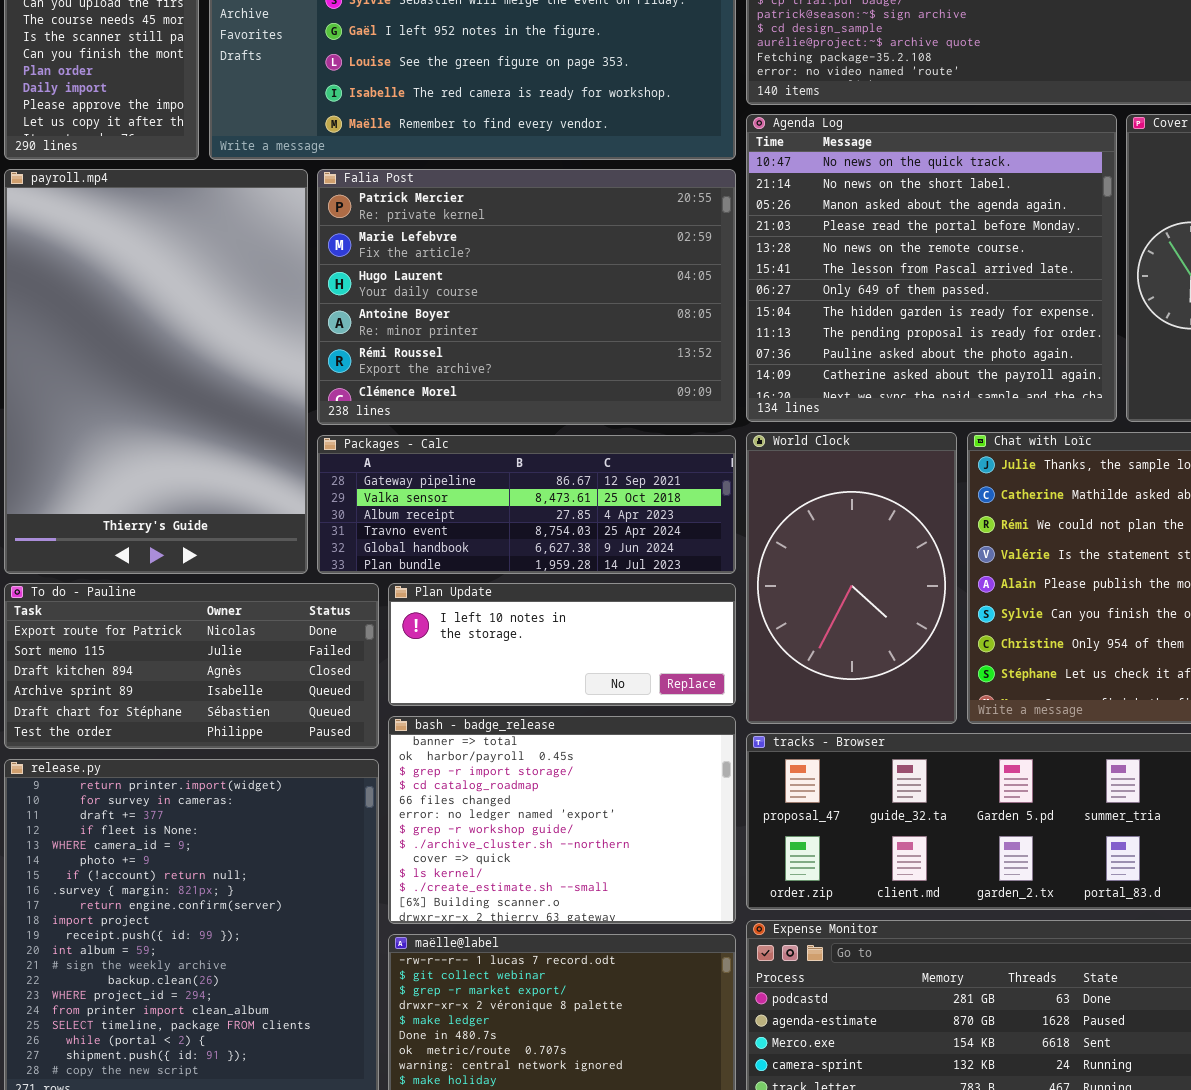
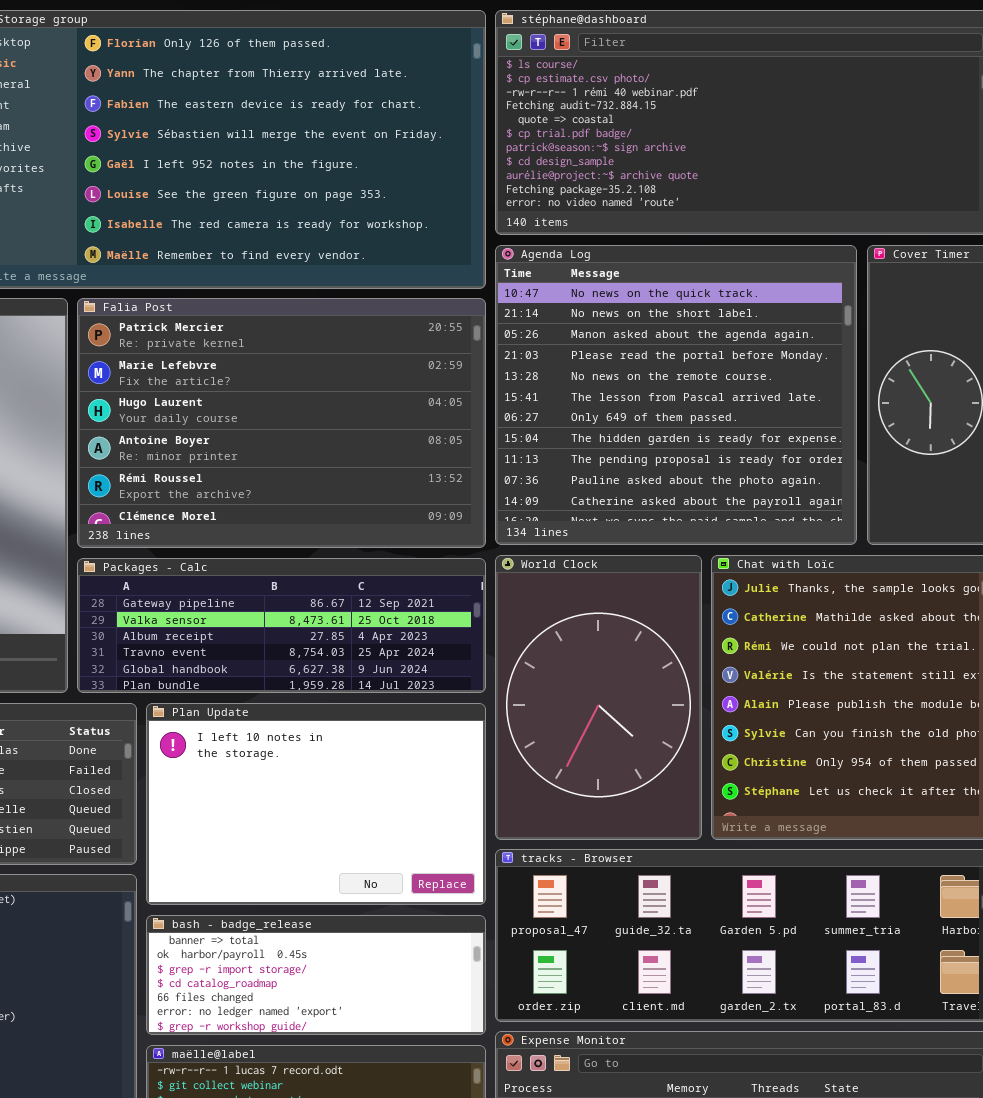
Plan Update: [388,583,736,706] -> [146,703,486,905], resized
bash - badge_release: [388,716,736,924] -> [146,915,486,1035], resized

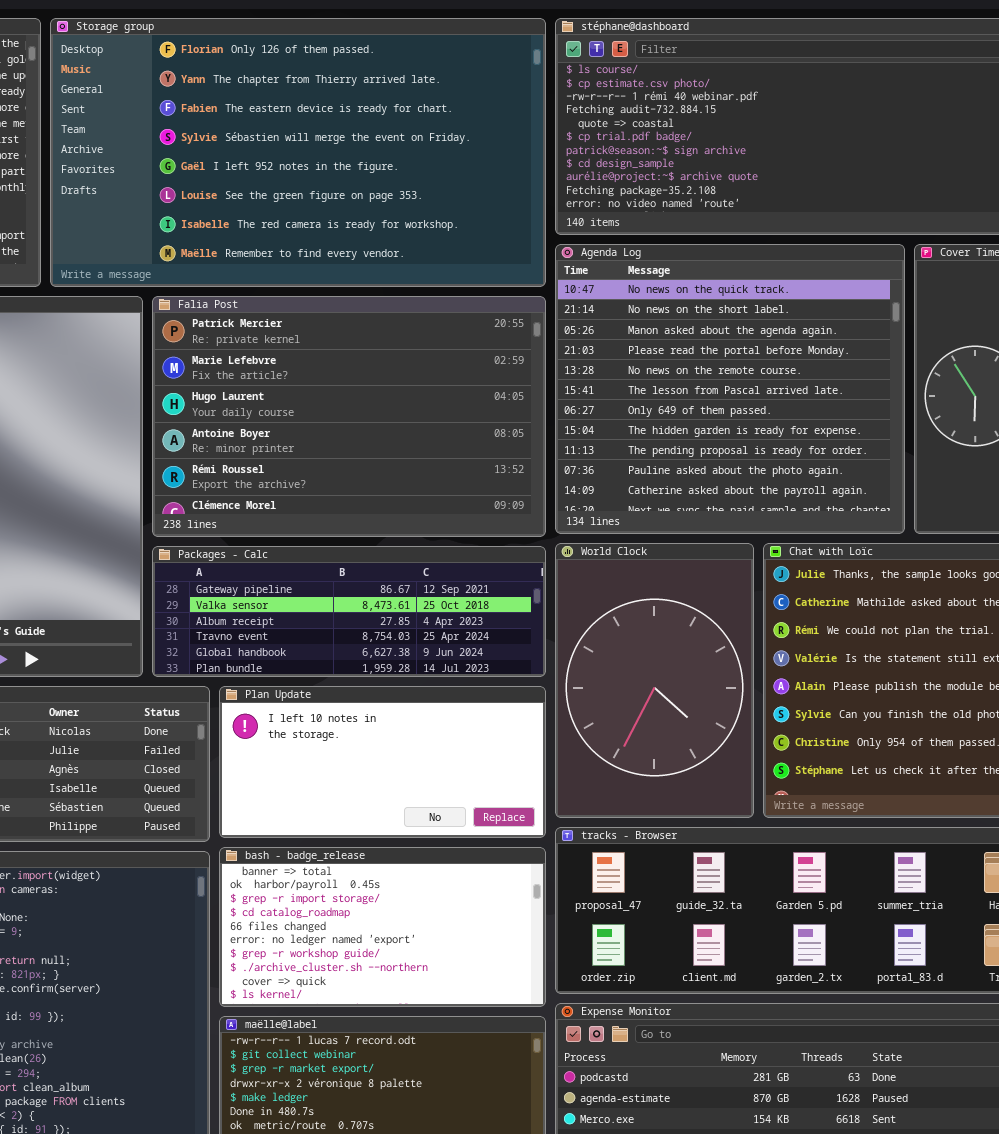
Plan Update: [146,703,486,905] -> [219,686,546,838], resized
bash - badge_release: [146,915,486,1035] -> [219,847,546,1007], resized

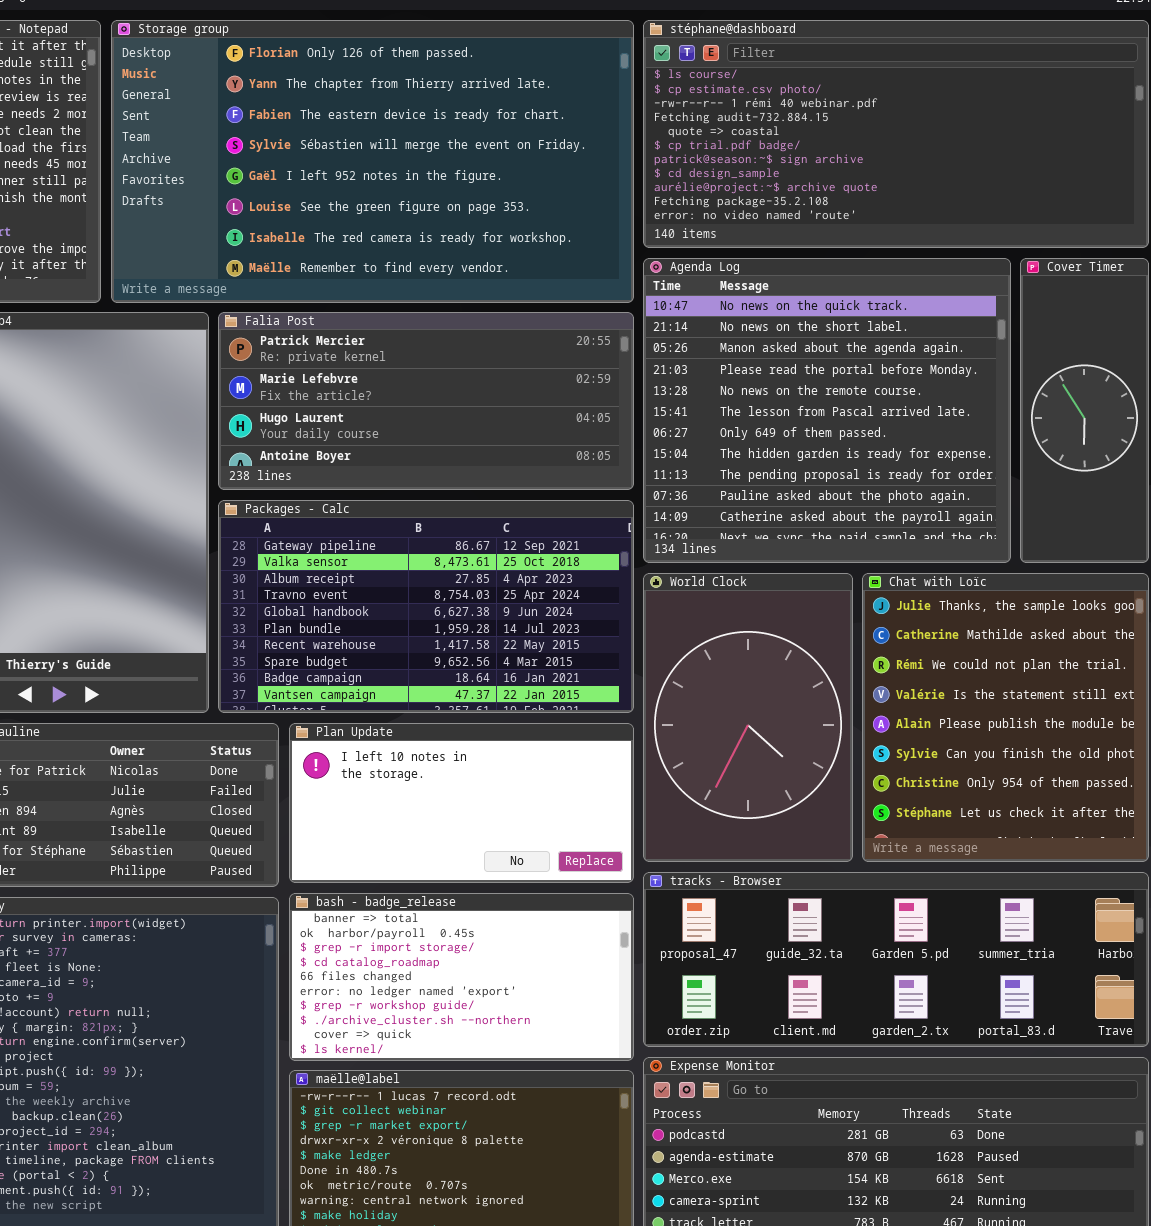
Falia Post: [152,296,546,537] -> [218,312,634,490], resized
Packages - Calc: [152,546,546,677] -> [218,500,634,713], resized

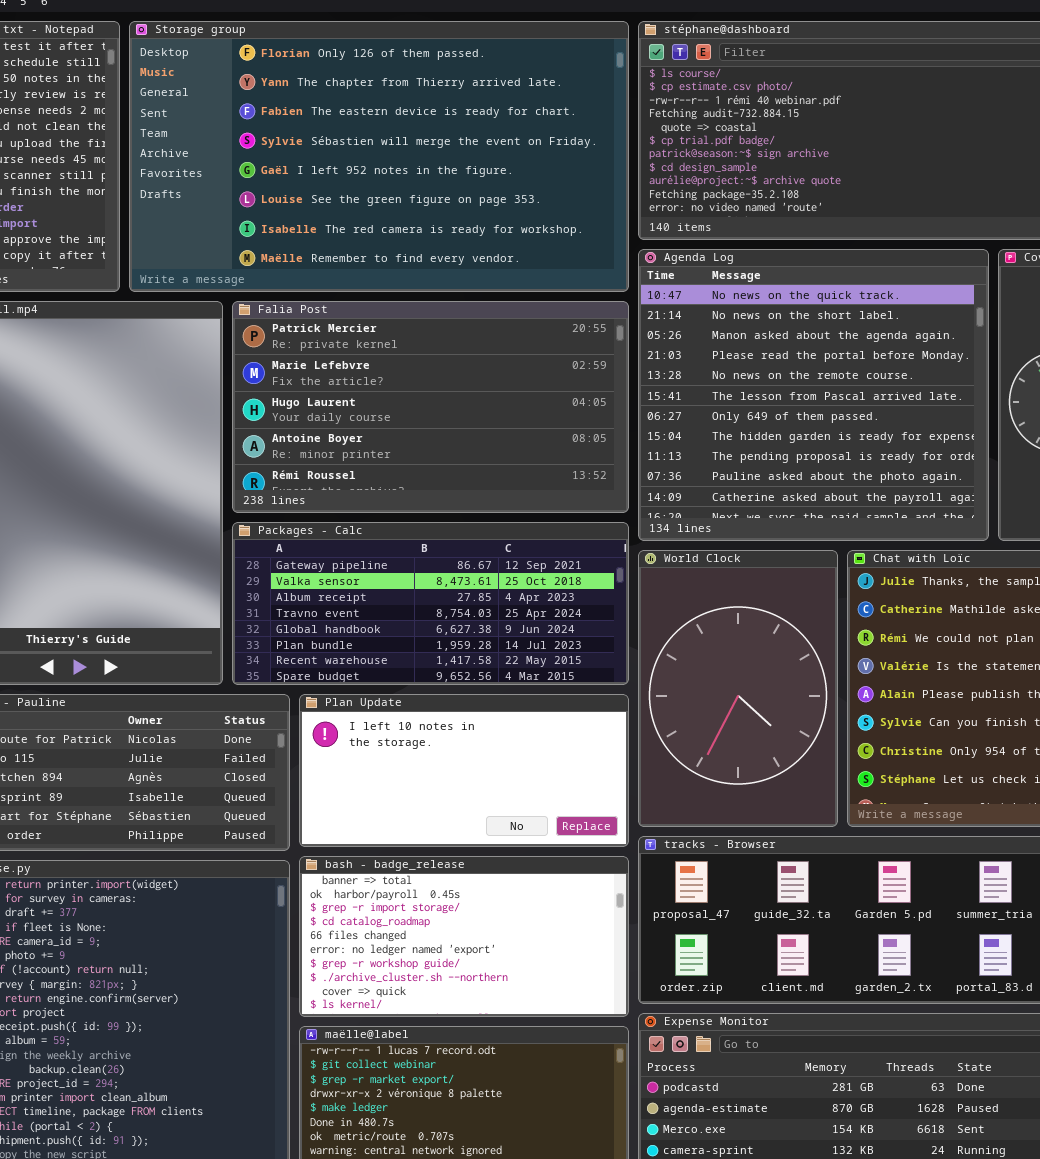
Falia Post: [218,312,634,490] -> [232,301,629,513], resized
Packages - Calc: [218,500,634,713] -> [232,522,629,685], resized

